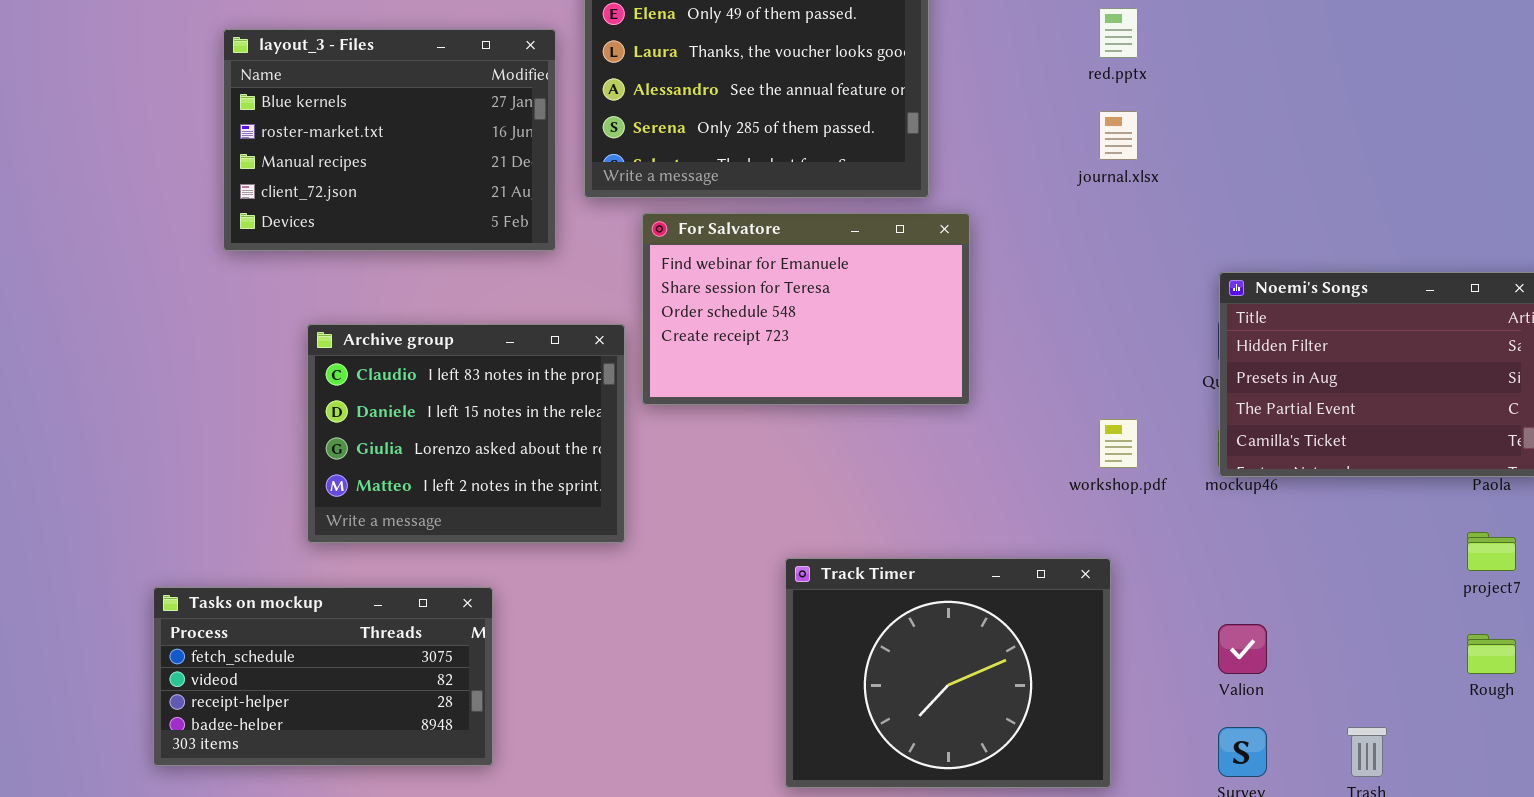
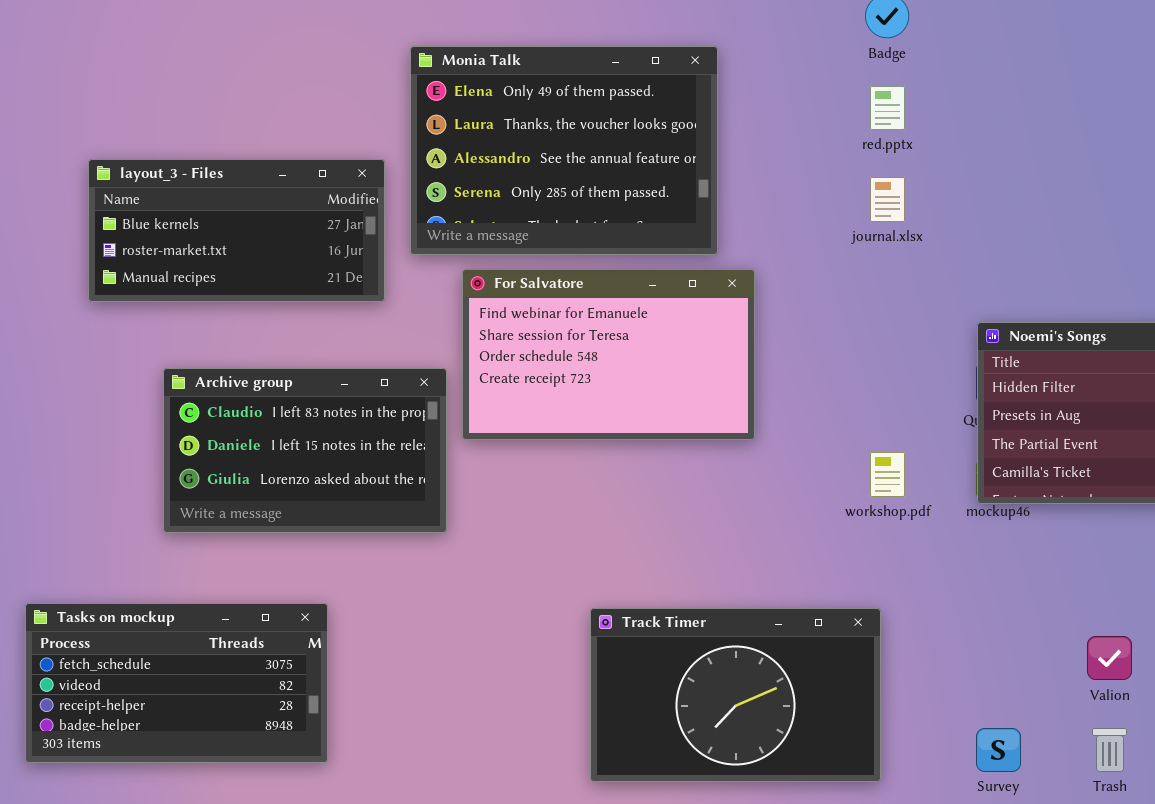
layout_3 - Files: [223,29,556,251] -> [88,159,385,302], resized
Archive group: [307,324,625,543] -> [163,368,447,533], resized
Track Timer: [785,558,1111,788] -> [590,608,881,782], resized
Valion: [1218,624,1267,674] -> [1087,636,1132,680], moved

